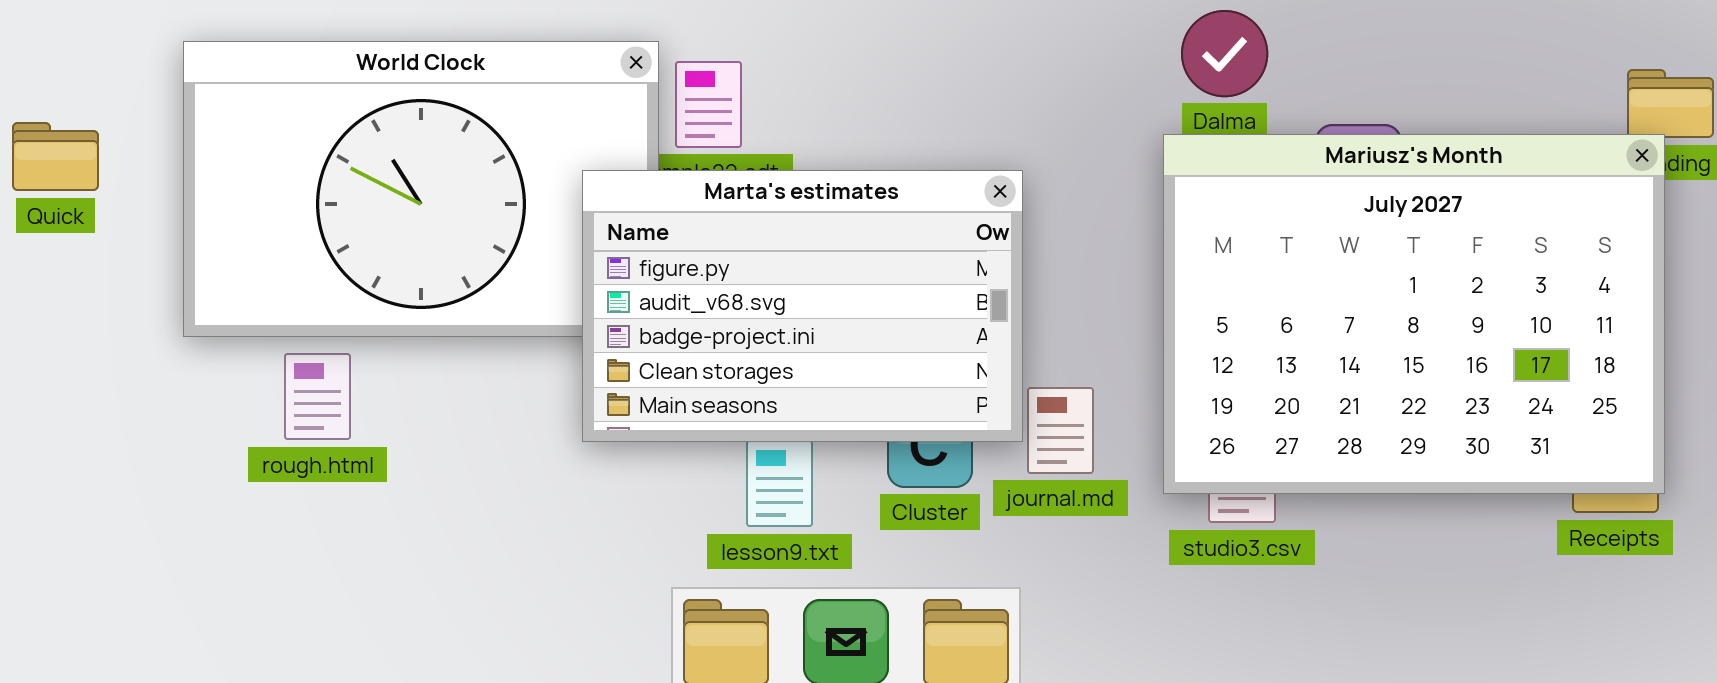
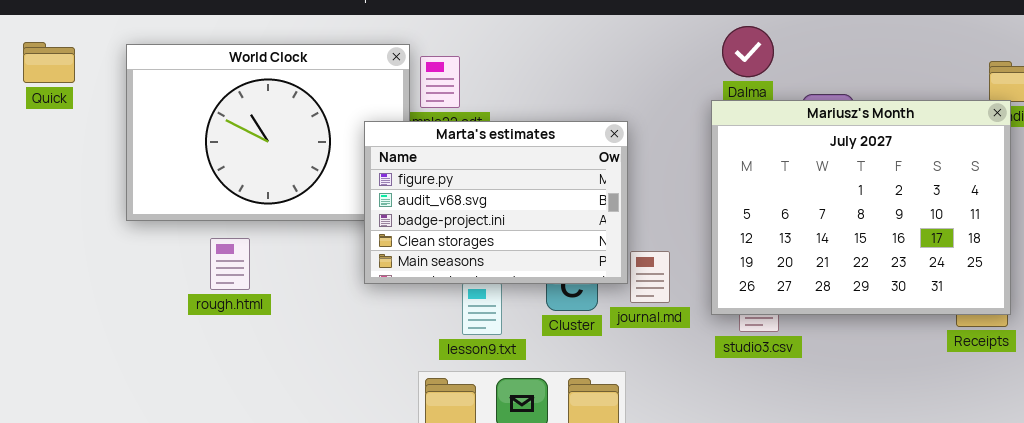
Quick: [12,122,99,191] -> [23,42,75,83], moved
rough.html: [284,353,351,440] -> [210,238,250,290], moved

